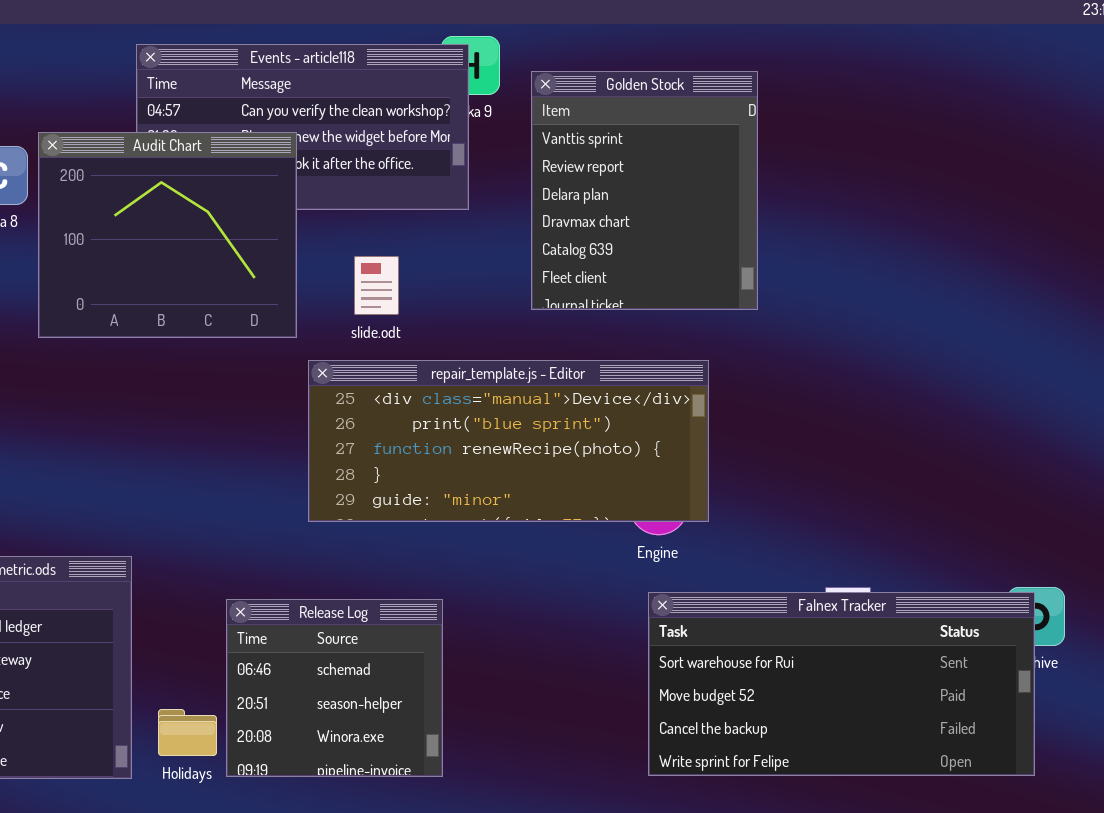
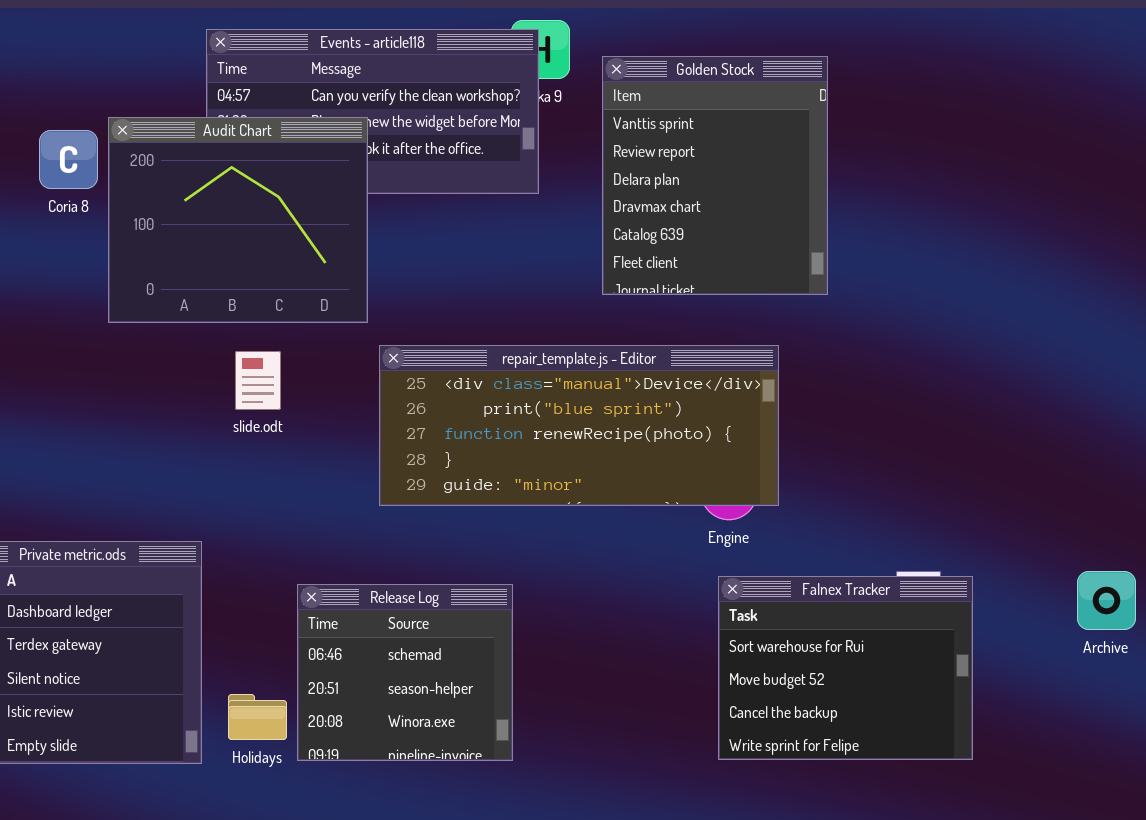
slide.odt: [354,256,399,315] -> [235,351,281,410], moved
Falnex Tracker: [648,592,1035,776] -> [718,576,973,760], resized

